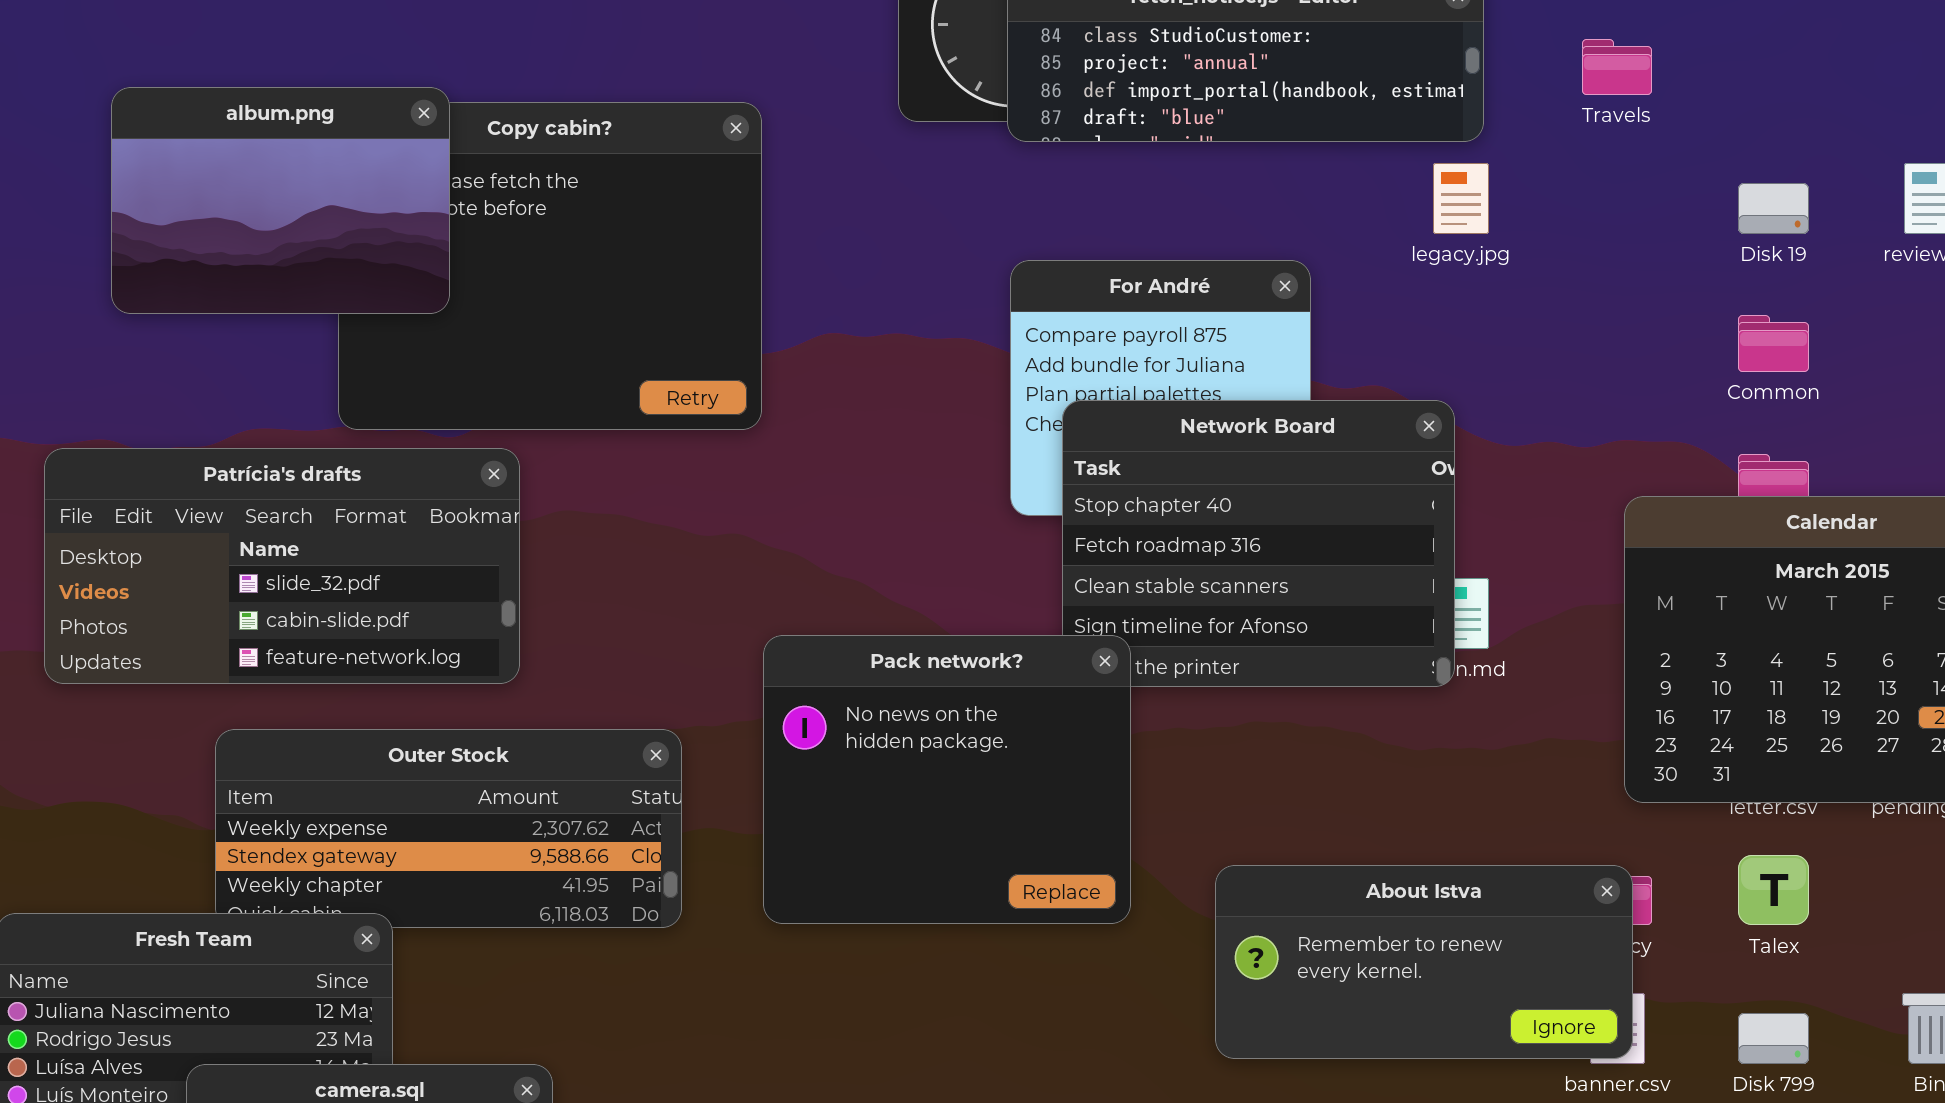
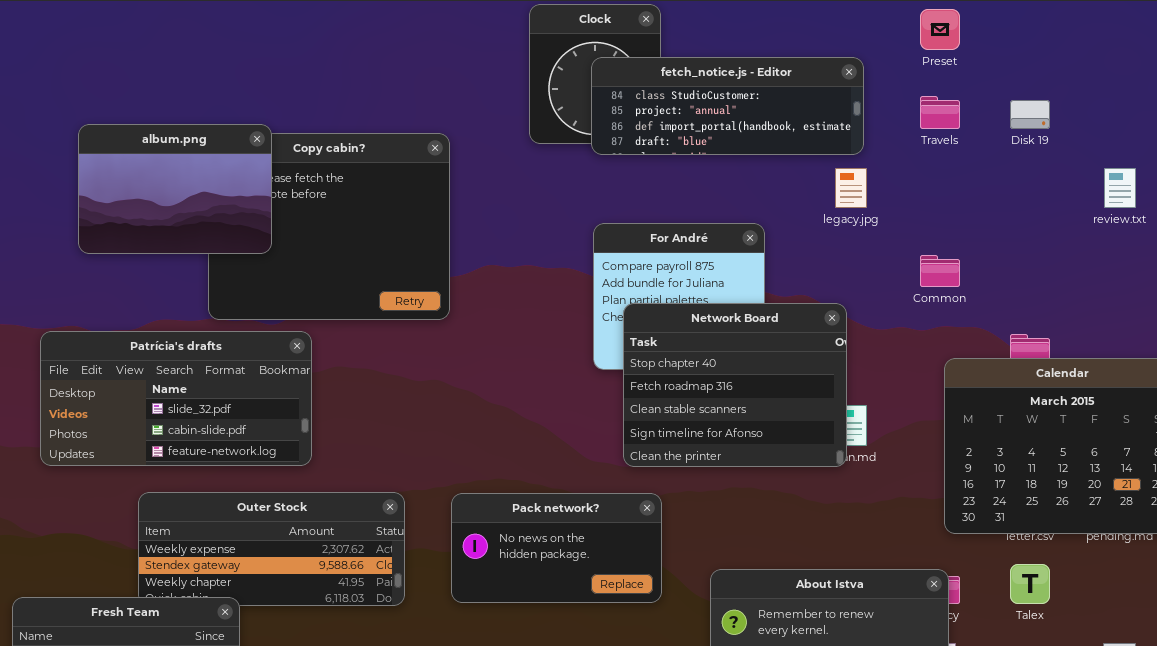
Disk 19: [1738,183,1809,234] -> [1010,100,1050,129], moved
Common: [1738,315,1809,372] -> [920,255,960,287], moved
Pack network?: [763,635,1131,924] -> [451,493,662,603], resized

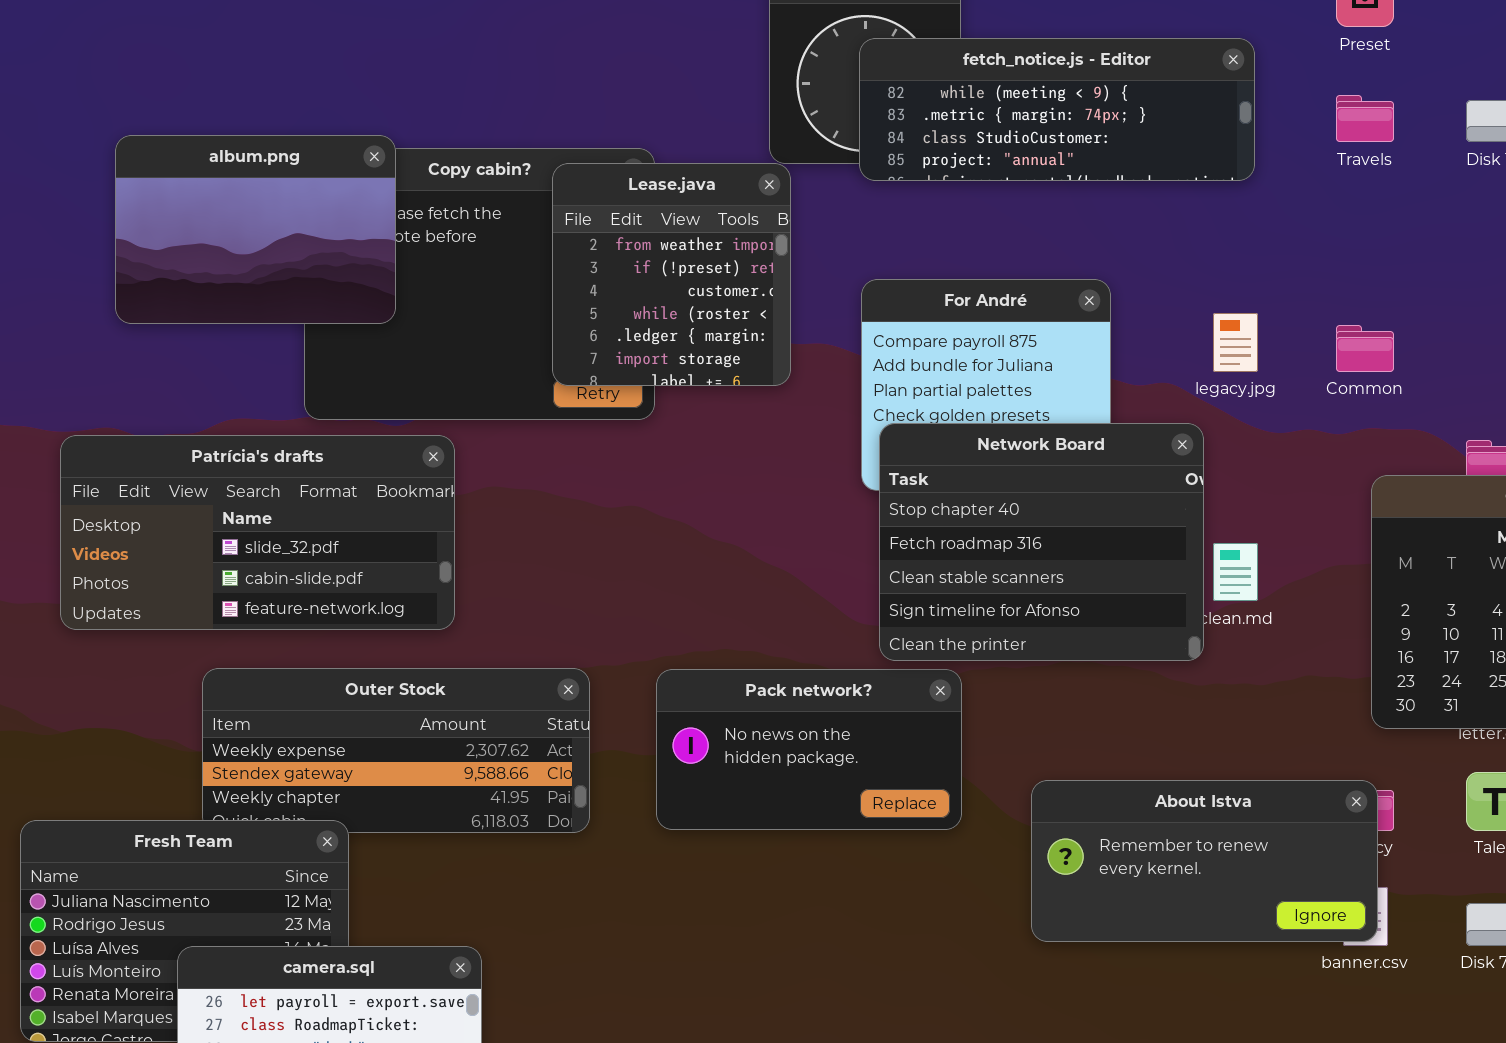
fetch_notice.js - Editor: [591,57,864,155] -> [859,38,1255,181], scrolled up 2 rows
Lease.java: none -> [552,163,791,386], opened
legacy.jpg: [835,168,867,208] -> [1213,313,1258,372], moved
Network Board: [623,303,847,467] -> [879,423,1204,661], moved

